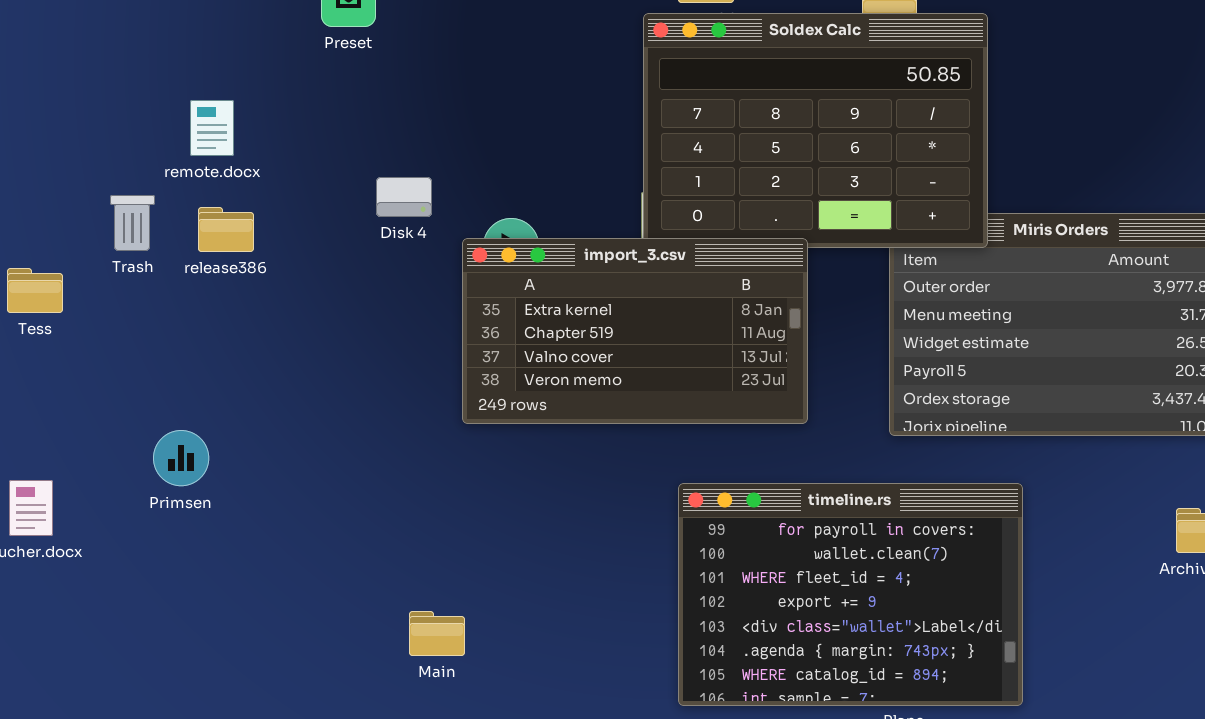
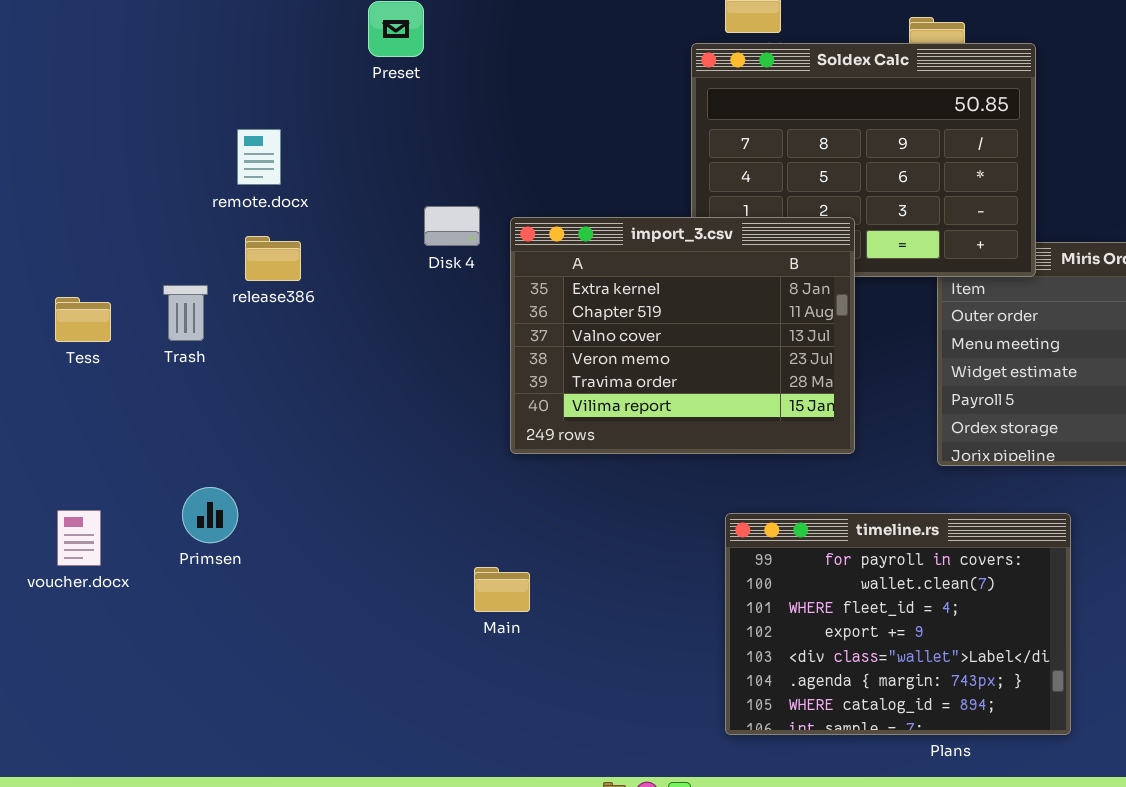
Trash: [110,195,155,251] -> [163,285,208,341], moved
import_3.csv: [462,238,808,424] -> [510,217,855,454], resized
Primsen: [153,430,209,486] -> [182,487,238,543], moved
Main: [409,611,465,656] -> [474,567,530,612], moved

